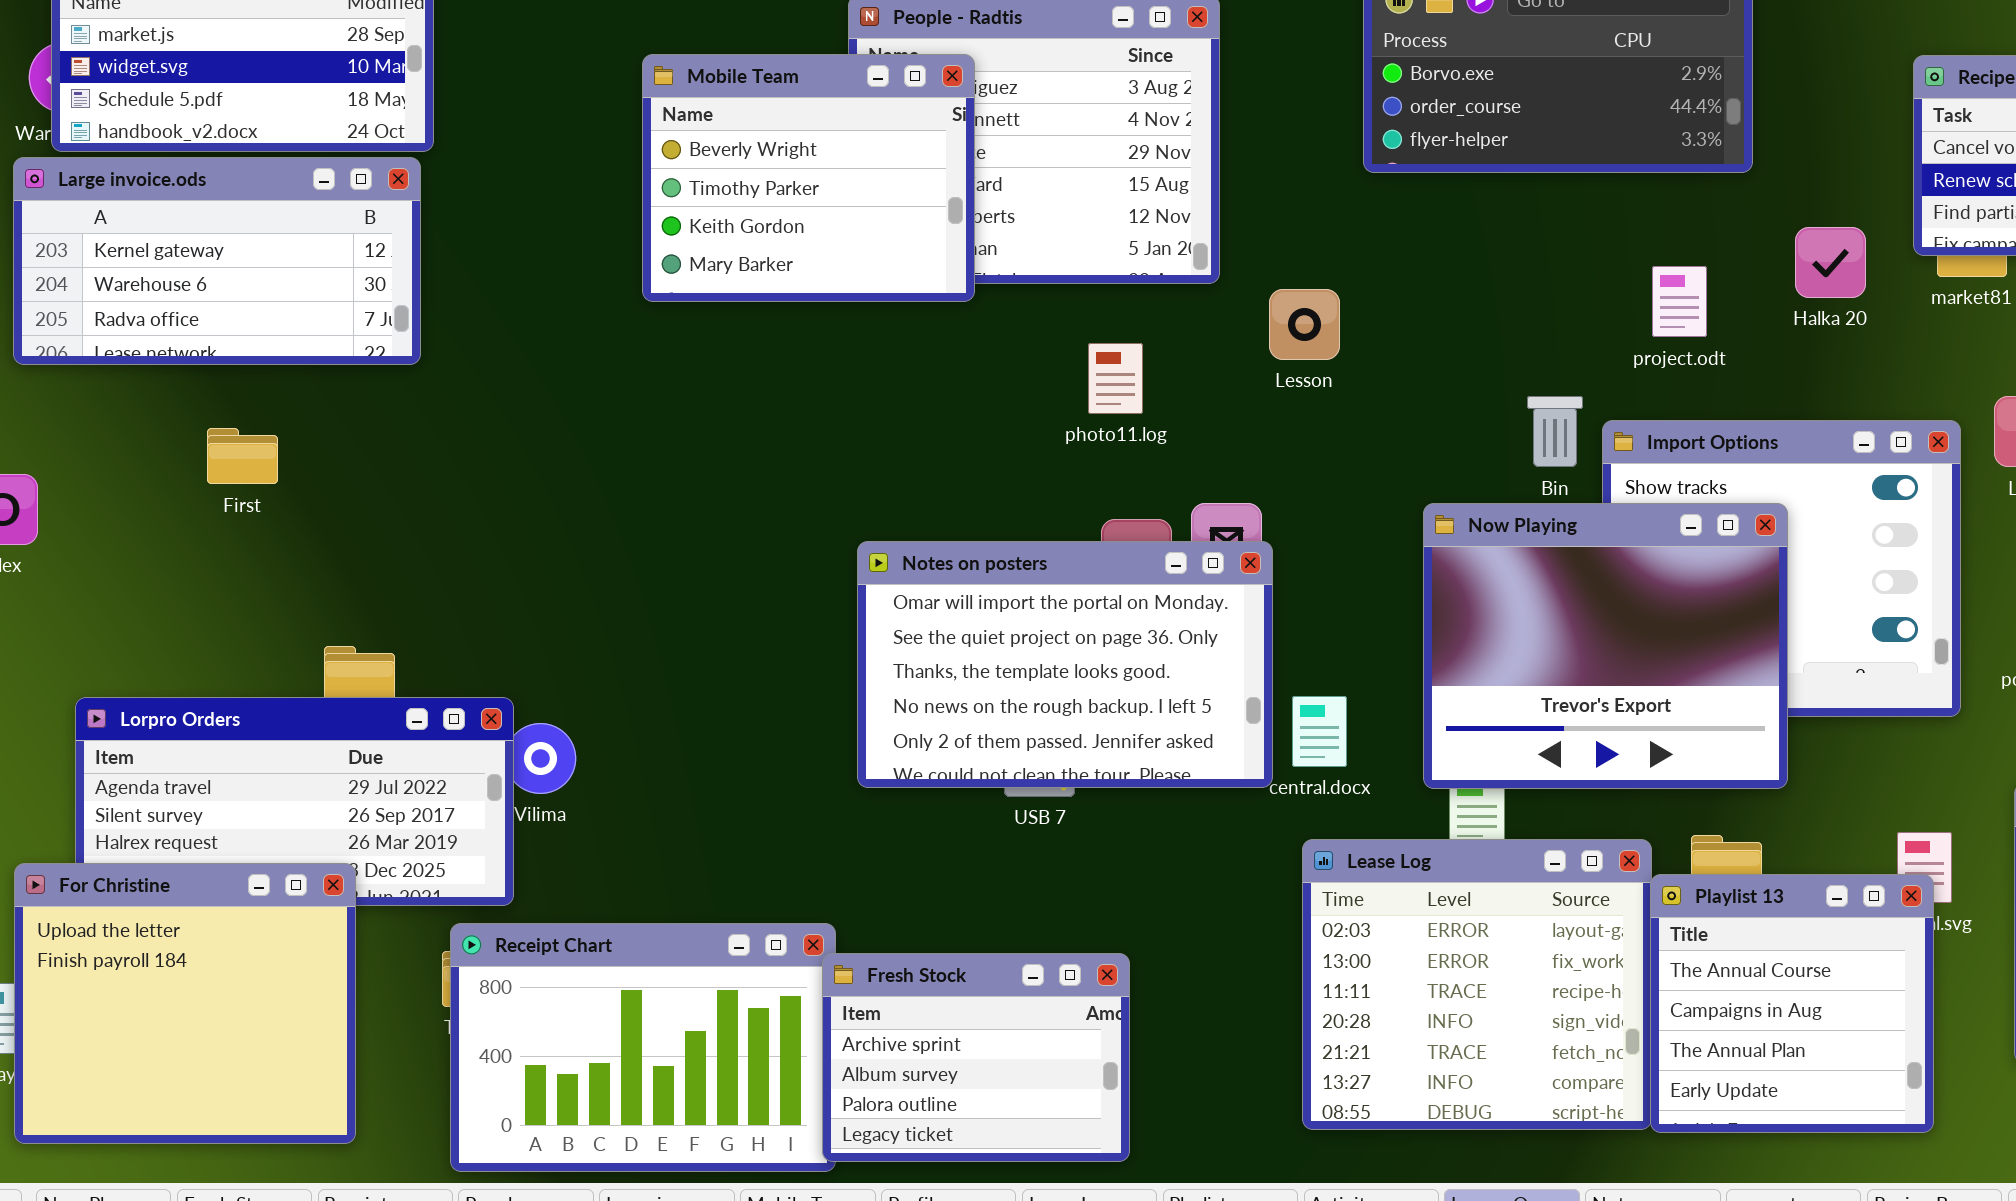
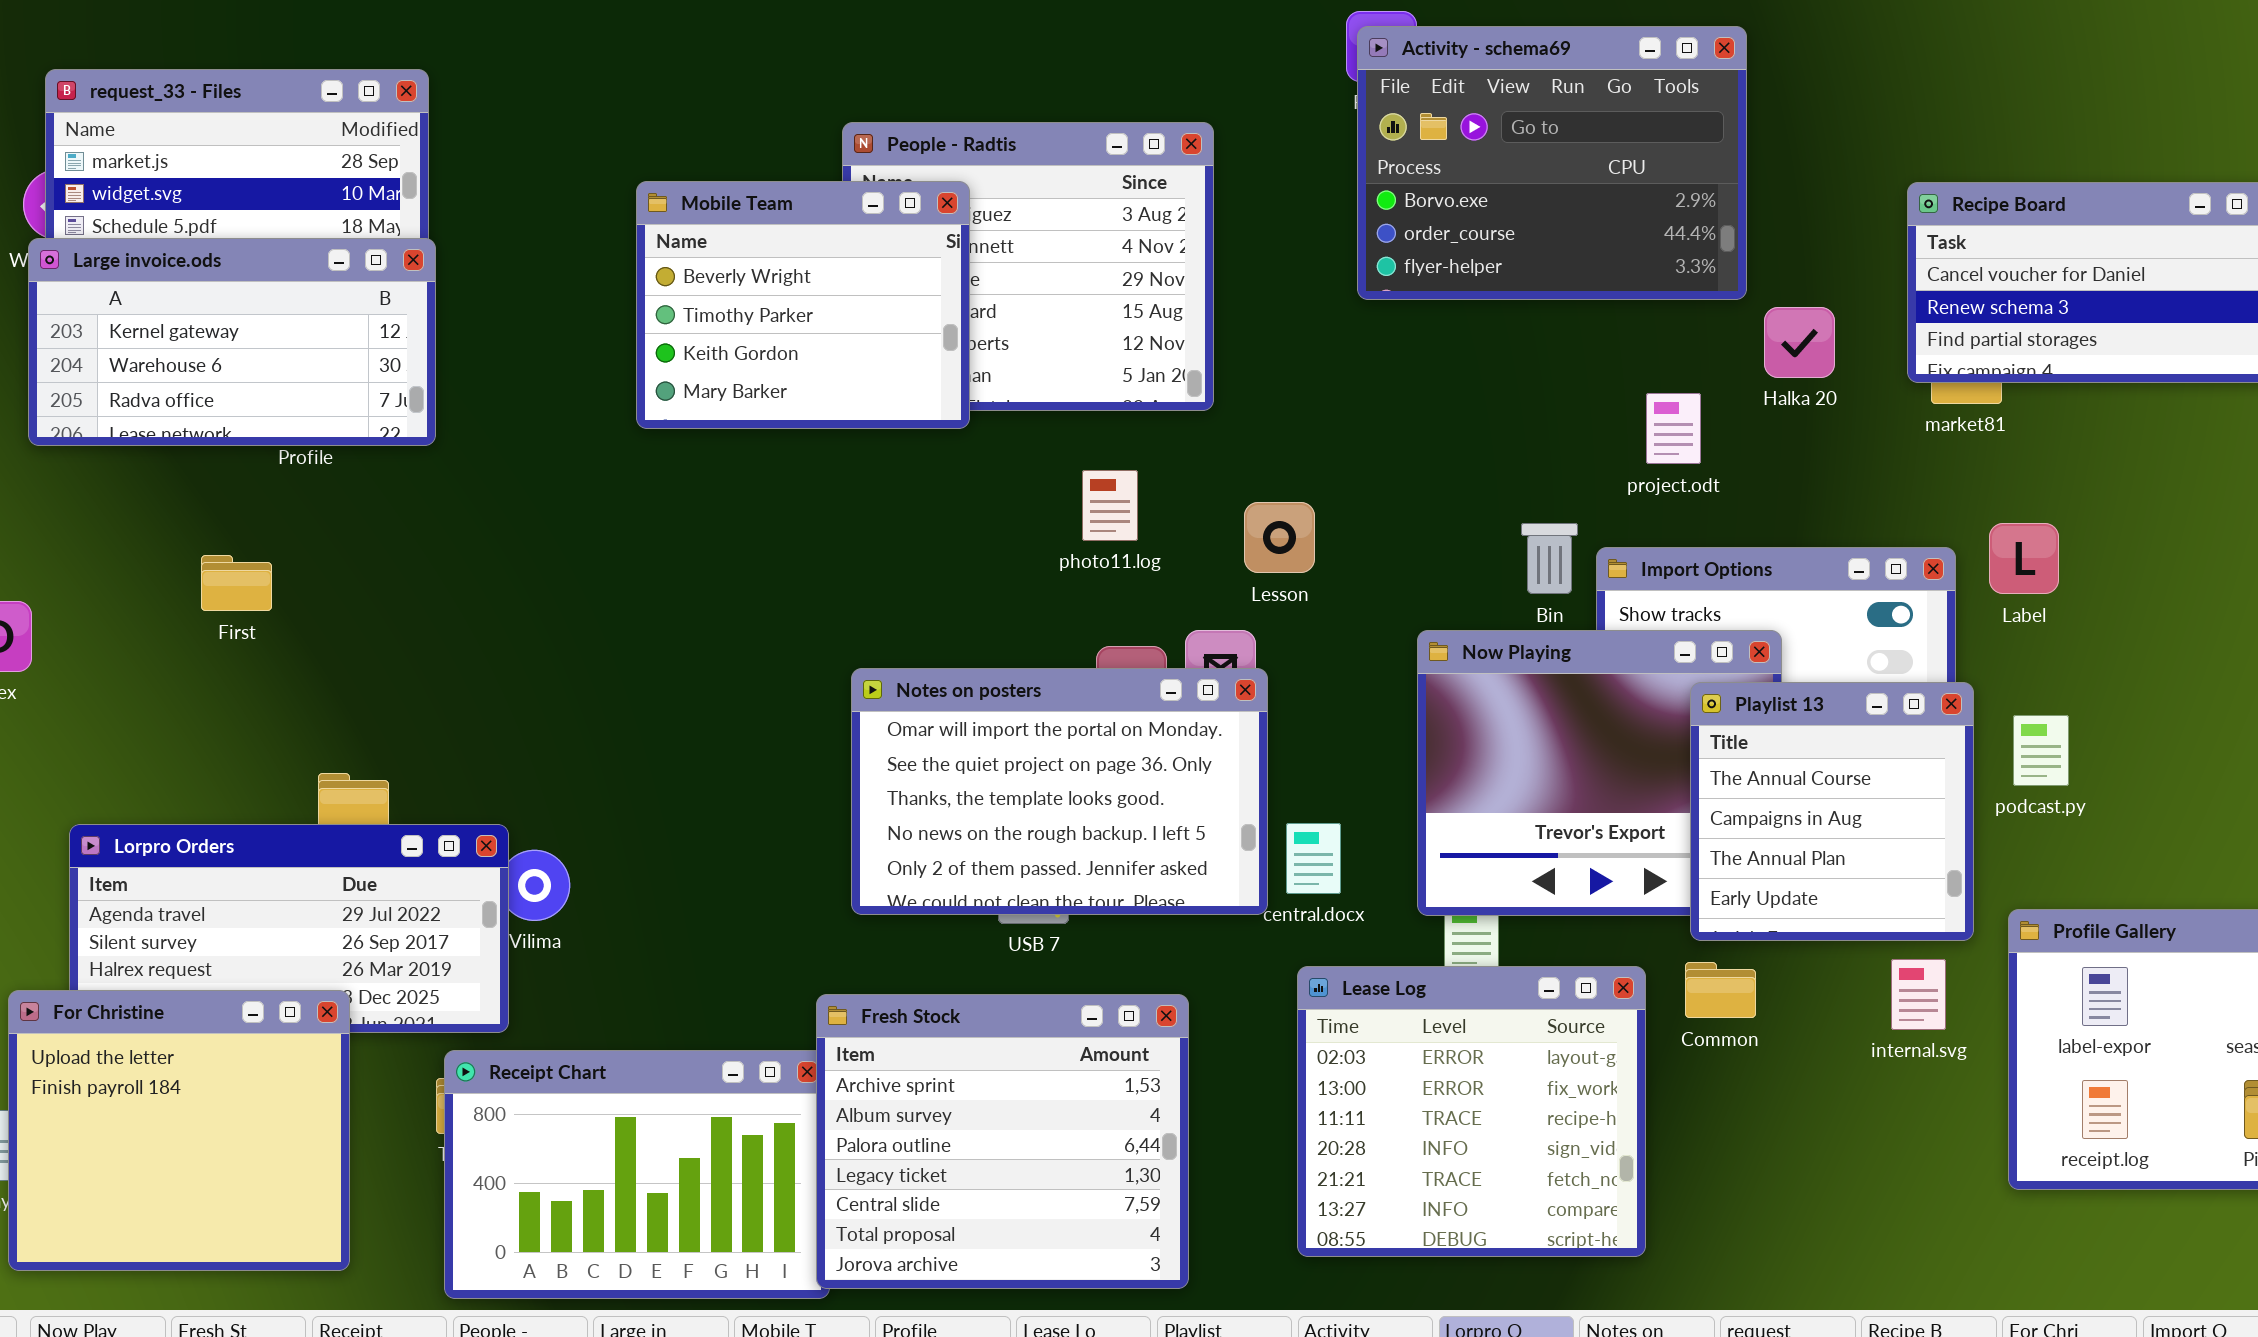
Large invoice.ods: [13,157,421,365] -> [28,238,436,446], moved
Halka 20: [1795,227,1866,298] -> [1764,307,1835,378], moved
Lesson: [1269,289,1340,360] -> [1244,502,1315,573], moved
Playlist 13: [1650,874,1934,1133] -> [1690,682,1974,941], moved
Fresh Stock: [822,953,1130,1162] -> [816,994,1189,1289], resized

